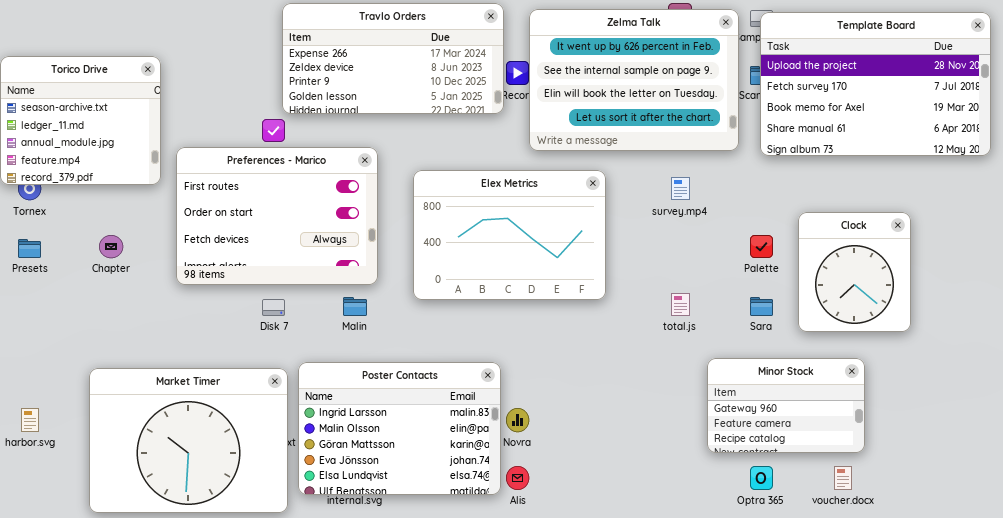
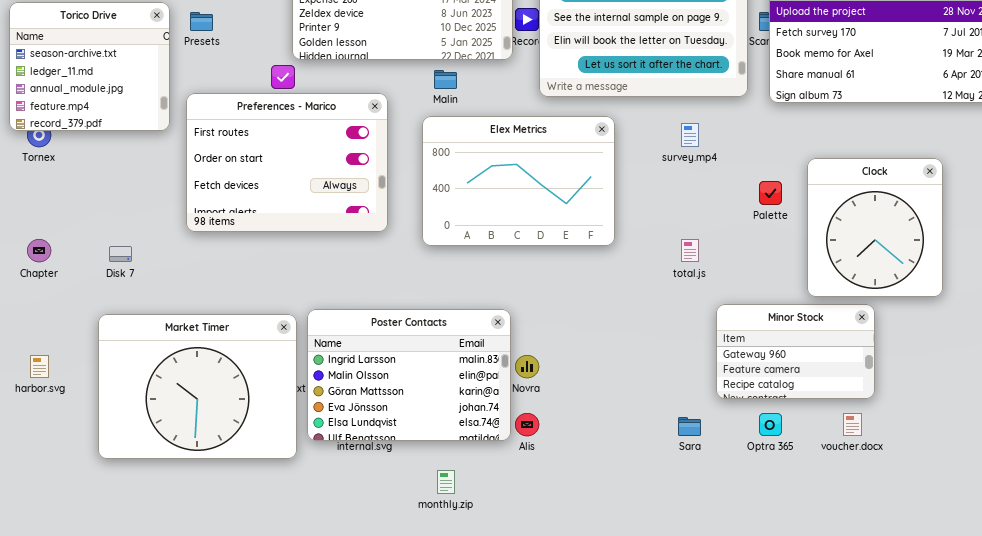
Clock: [798,212,911,332] -> [807,158,943,297], resized
Chapter: [99,235,123,258] -> [27,239,51,262], moved
Presets: [18,239,41,258] -> [190,12,213,31], moved
Malin: [343,297,367,316] -> [434,70,457,89], moved
Sara: [750,297,773,316] -> [678,417,701,436], moved
Disk 7: [262,299,285,316] -> [109,246,132,262], moved

